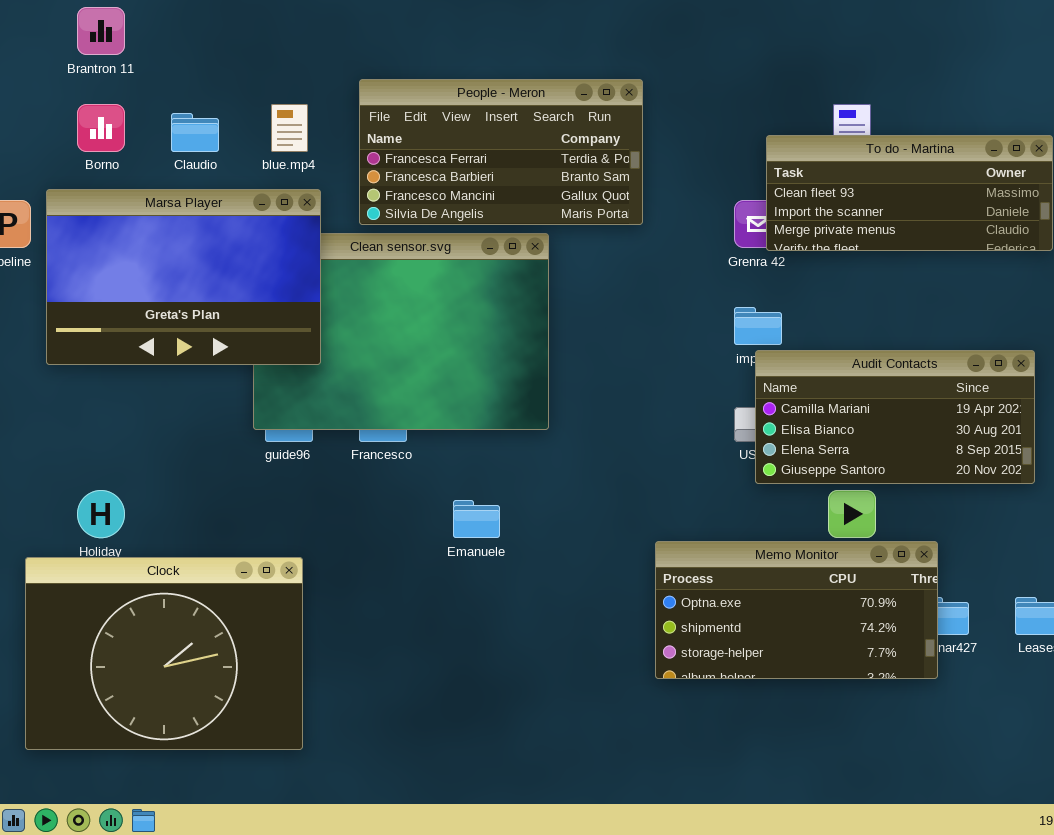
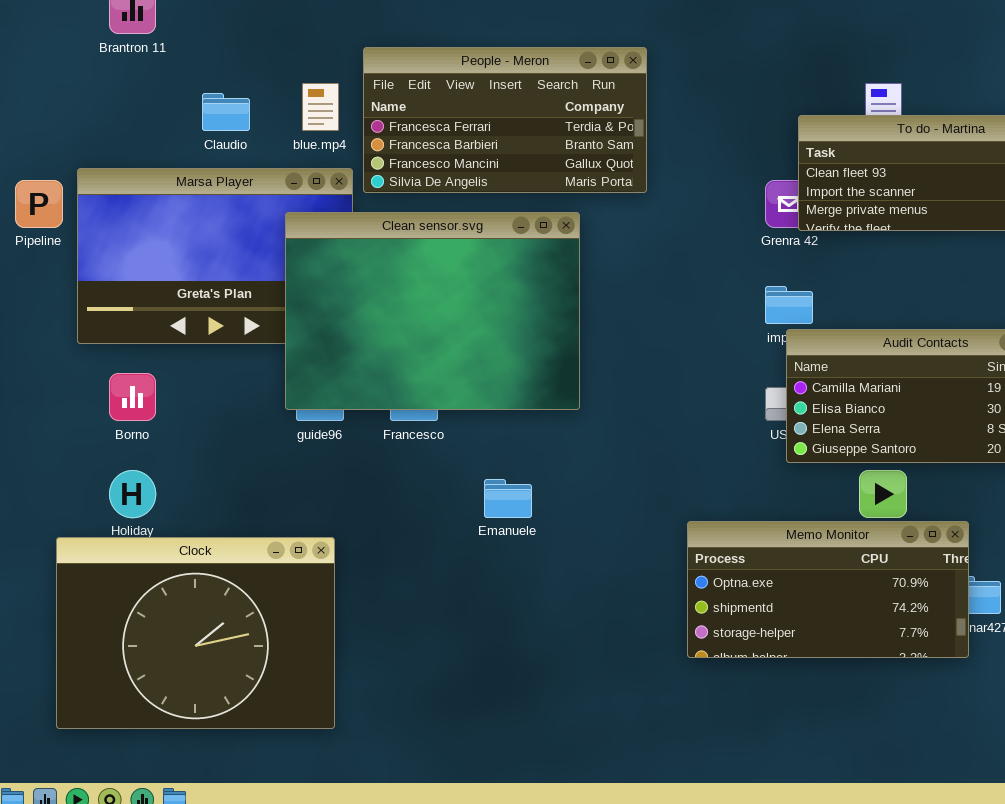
People - Meron: [359,79,643,225] -> [363,47,647,193], moved
Borno: [77,104,125,152] -> [109,373,156,421], moved
Clean sensor.svg: [253,233,549,430] -> [285,212,580,410], raised

